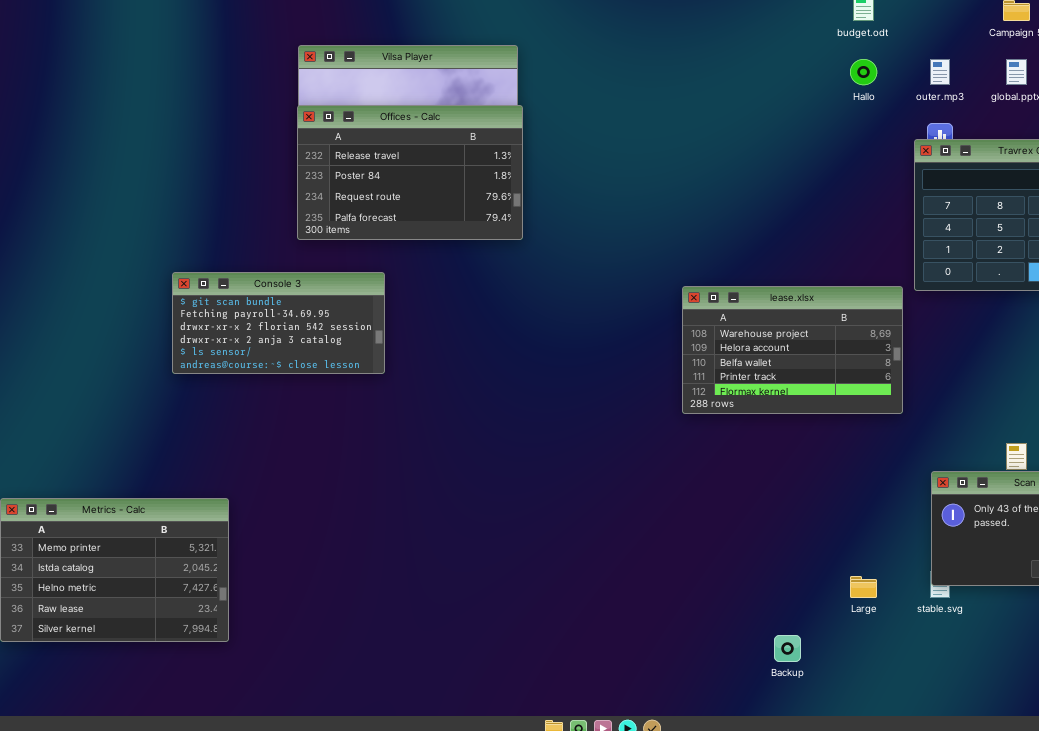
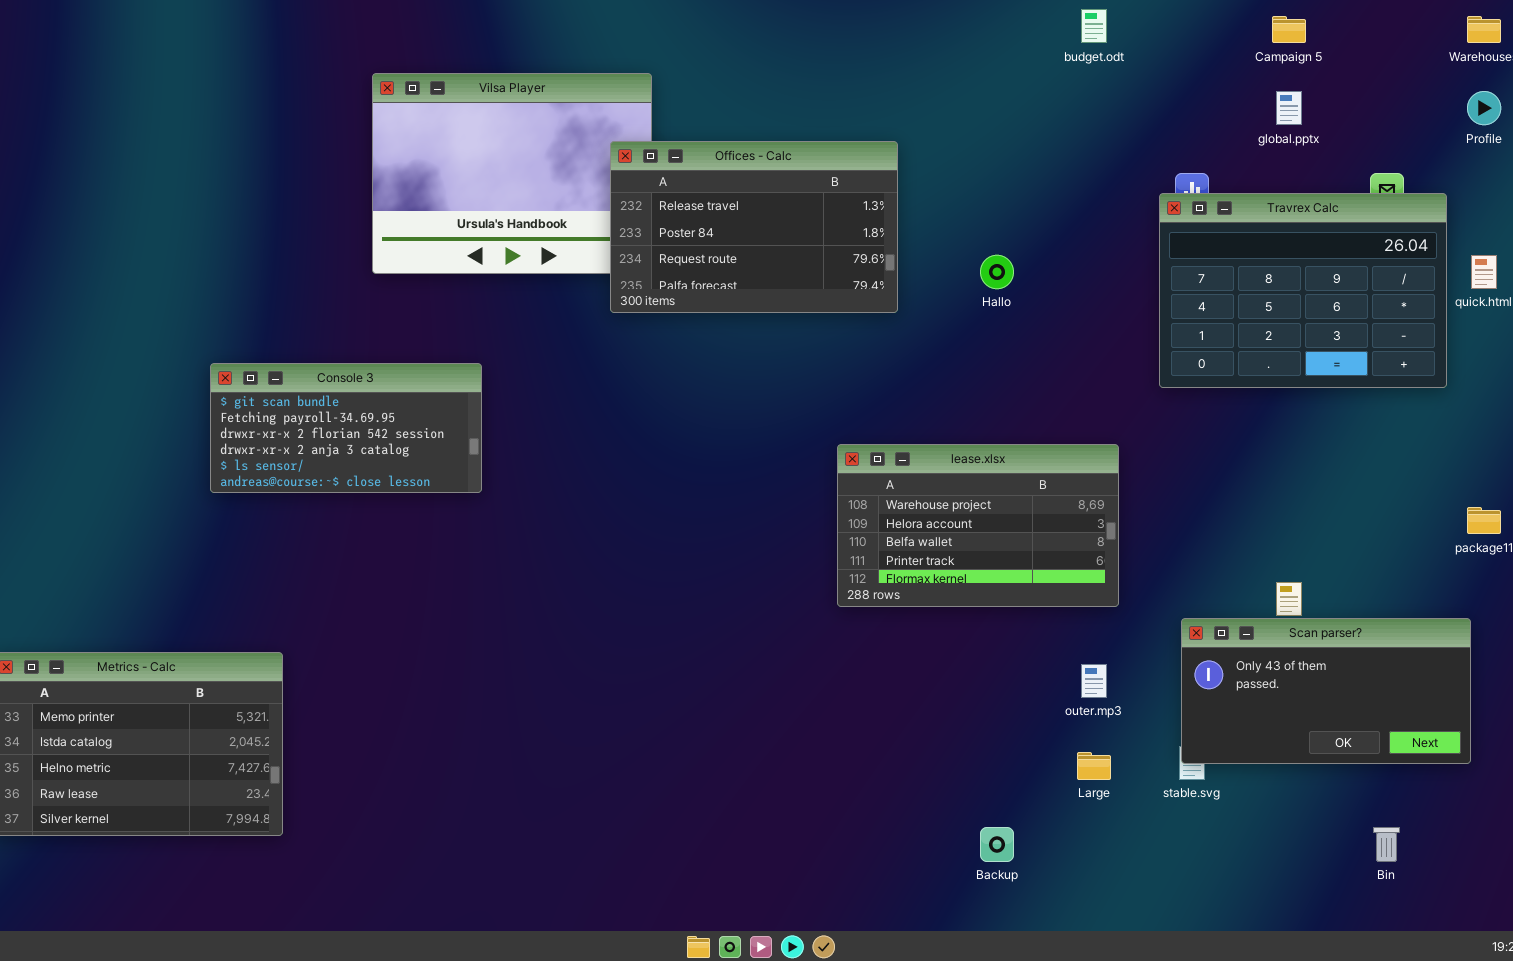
Hallo: [850,59,877,85] -> [980,255,1014,289], moved
outer.mp3: [930,59,950,85] -> [1081,664,1107,698], moved
Offices - Calc: [297,105,523,240] -> [610,141,898,313], moved
lease.xlsx: [682,286,903,414] -> [837,444,1119,607], moved

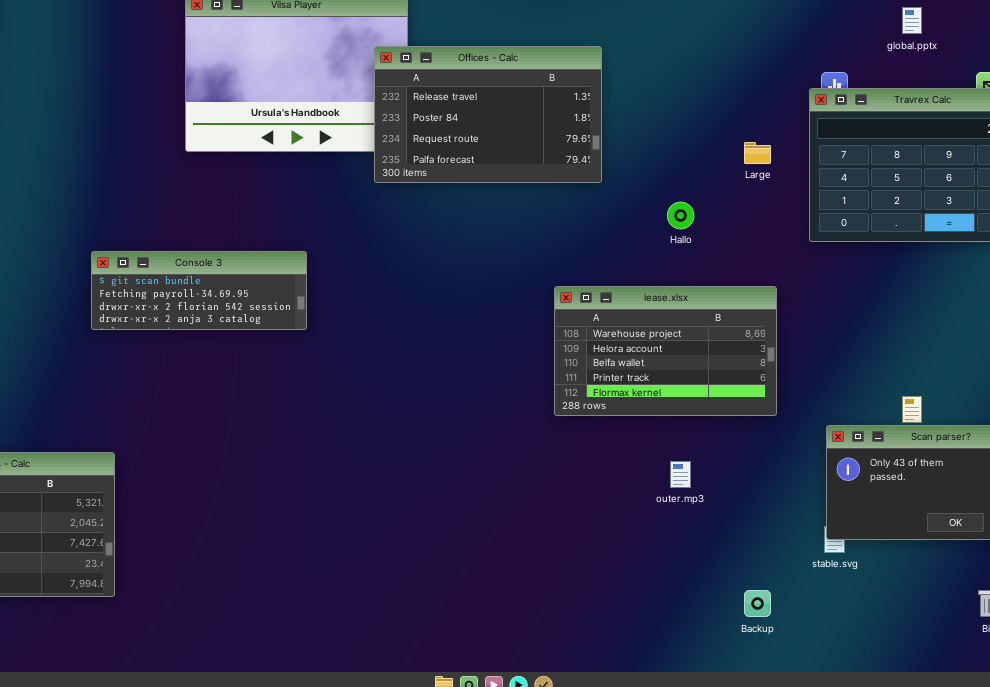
Hallo: [980,255,1014,289] -> [667,202,694,229], moved
Console 3: [210,363,482,493] -> [91,251,307,330], moved, resized
outer.mp3: [1081,664,1107,698] -> [670,461,691,488], moved
Large: [1077,752,1111,780] -> [744,142,771,164], moved
Backup: [980,827,1014,862] -> [744,590,771,617], moved

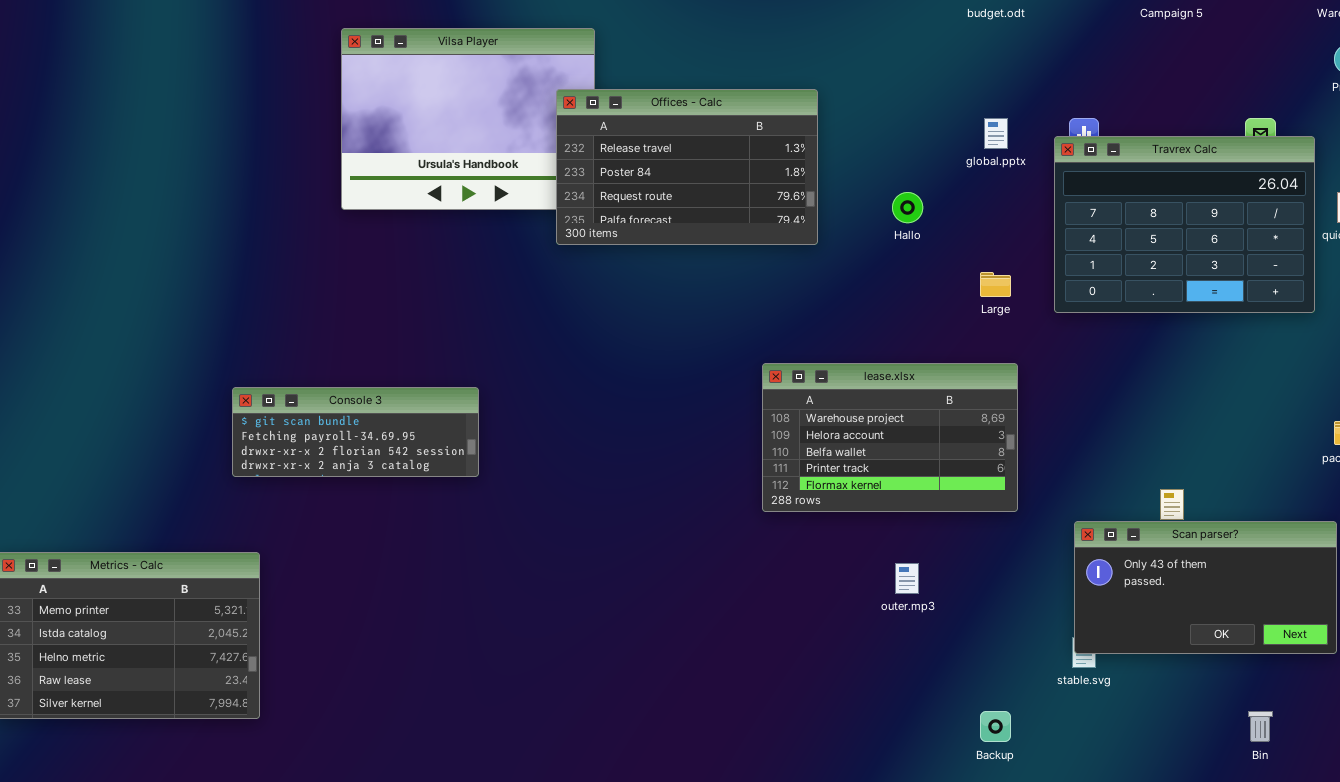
global.pptx: [902,7,922,34] -> [984,118,1008,149], moved
Large: [744,142,771,164] -> [980,272,1011,297], moved
Hallo: [667,202,694,229] -> [892,192,923,223], moved
Console 3: [91,251,307,330] -> [232,387,479,477], moved

